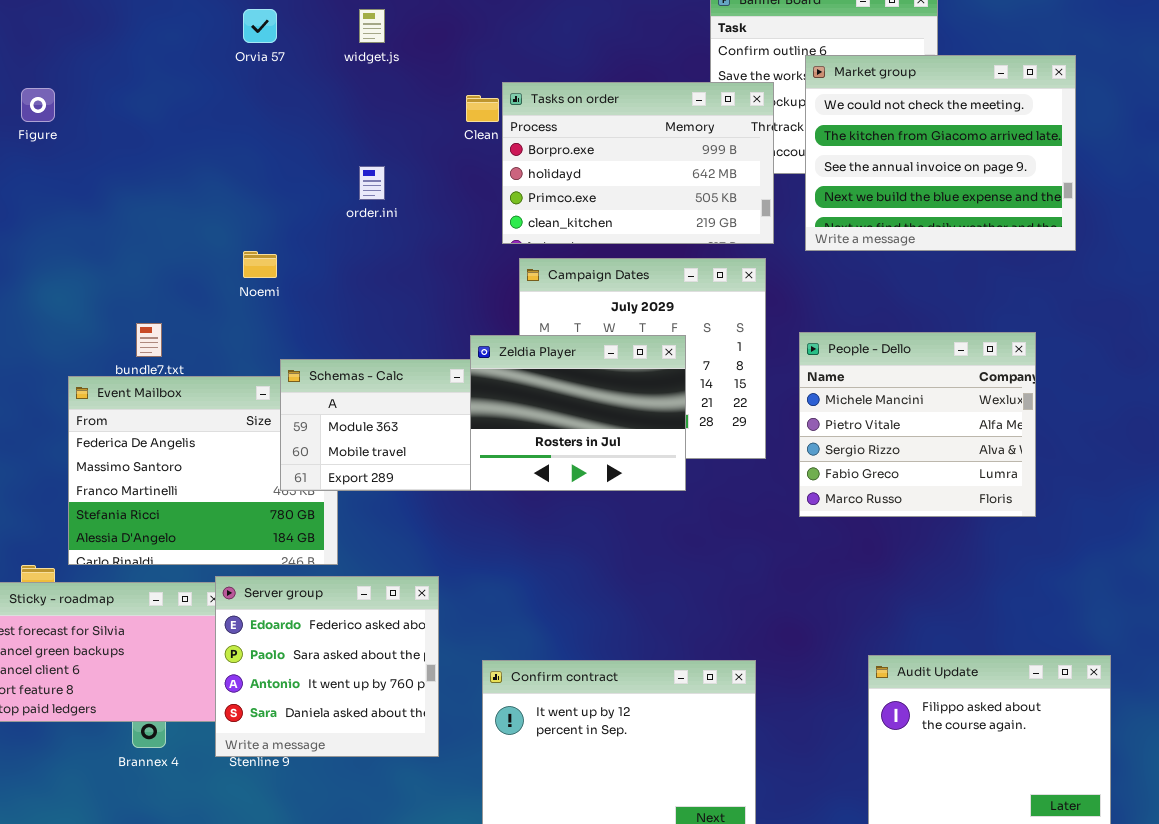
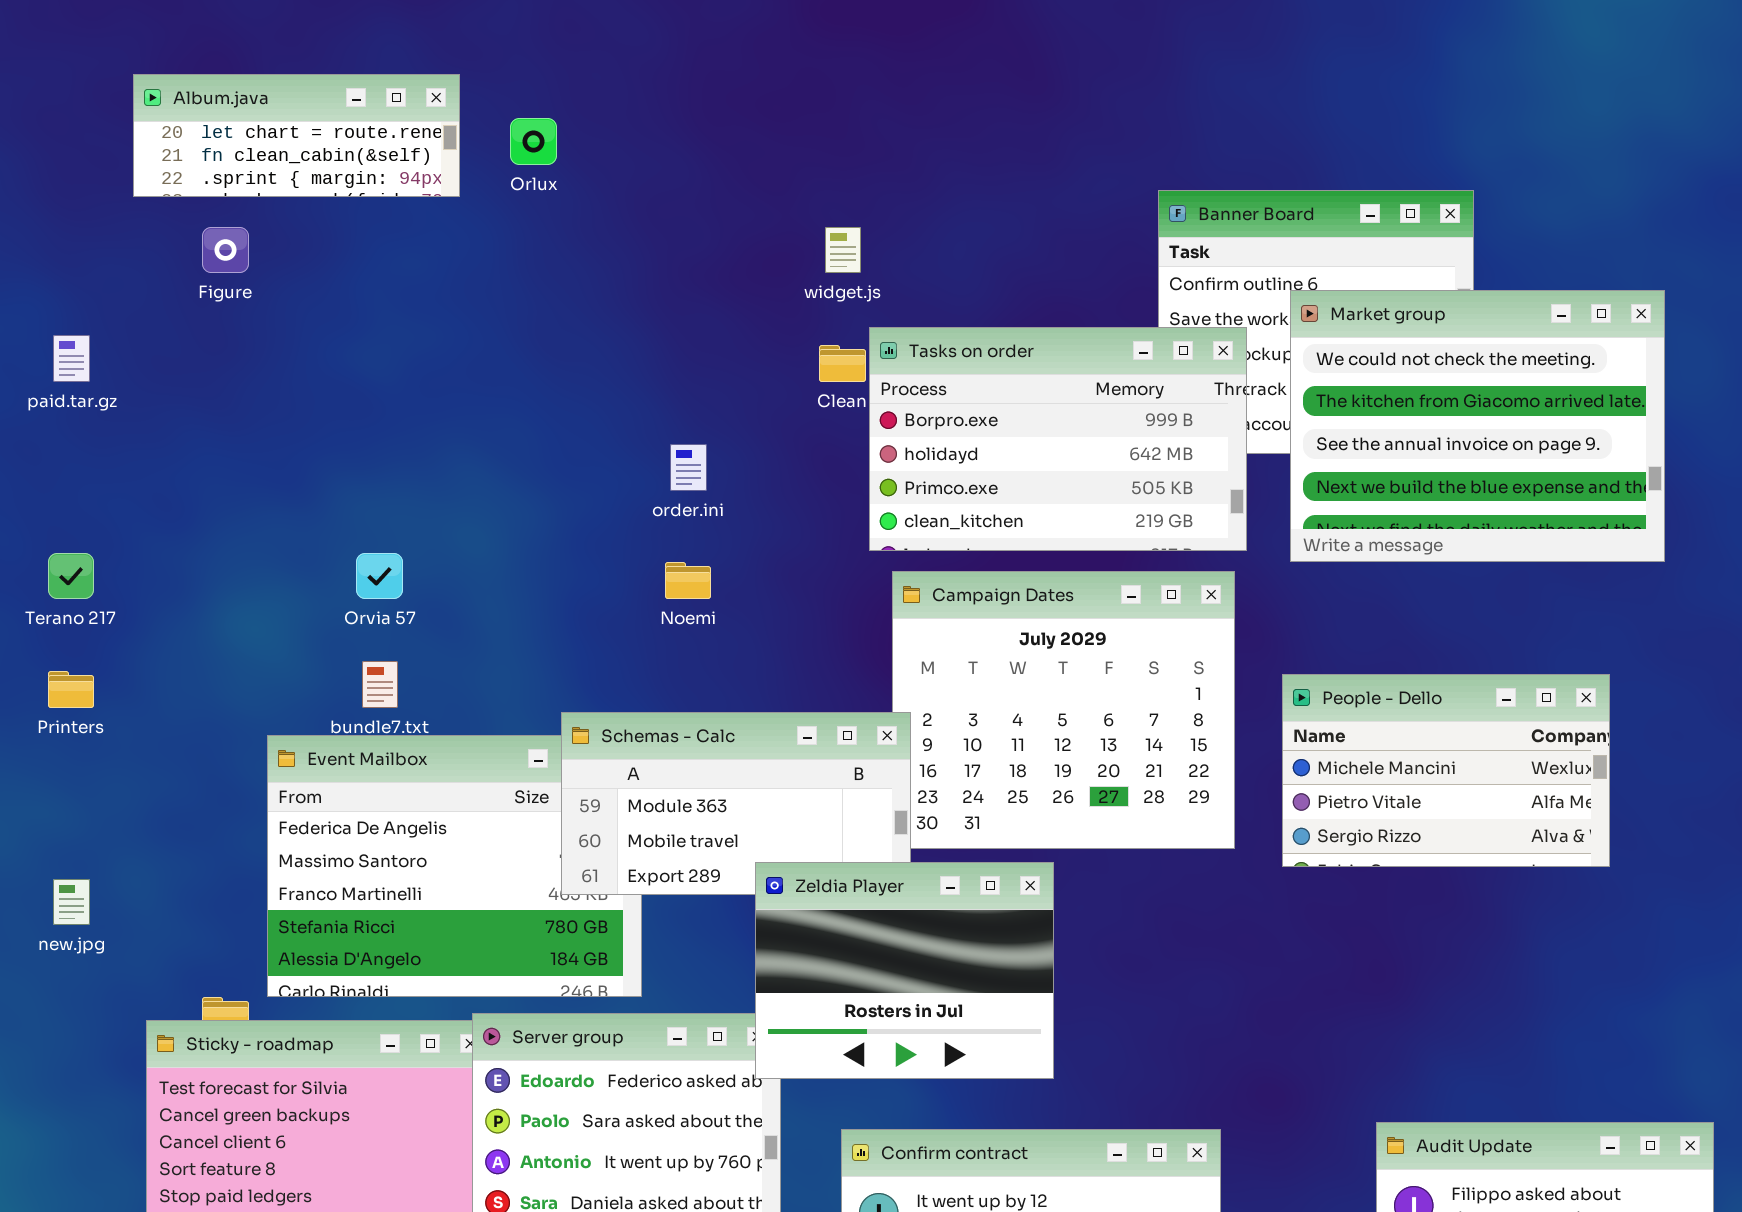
Orvia 57: [243,9,277,43] -> [356,553,403,599], moved
widget.js: [359,9,385,43] -> [825,227,861,273], moved
Figure: [21,88,55,122] -> [202,227,249,273], moved
Noemi: [243,251,277,278] -> [665,562,711,599], moved
People - Dello: [799,332,1036,517] -> [1282,674,1610,867], resized
Zeldia Player: [470,335,686,491] -> [755,862,1054,1079], moved

